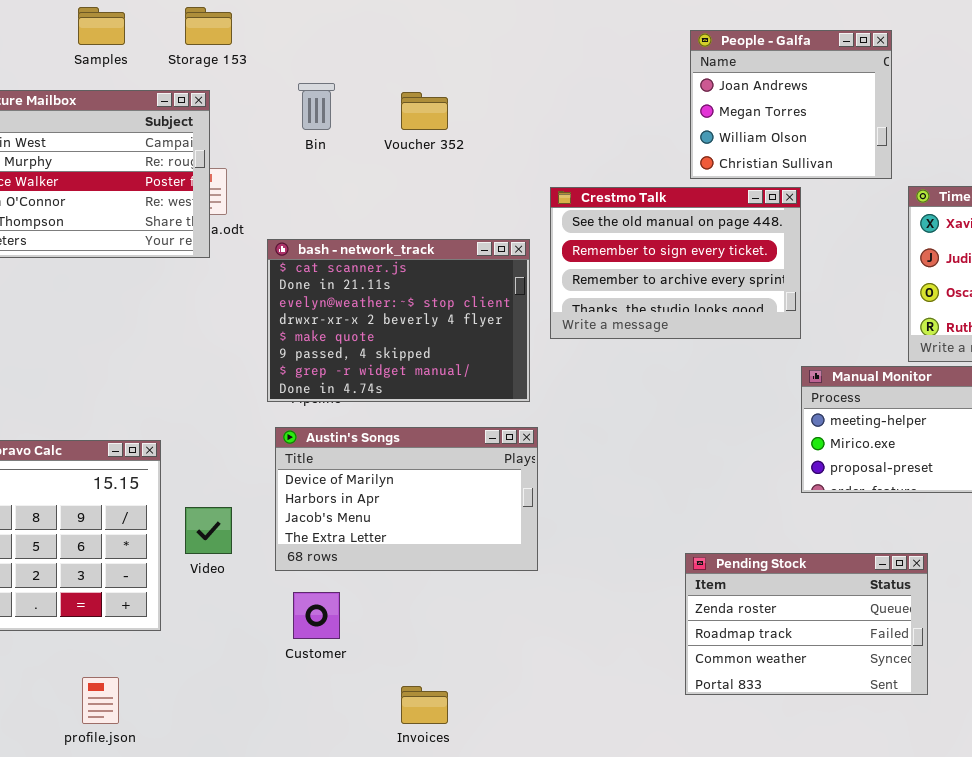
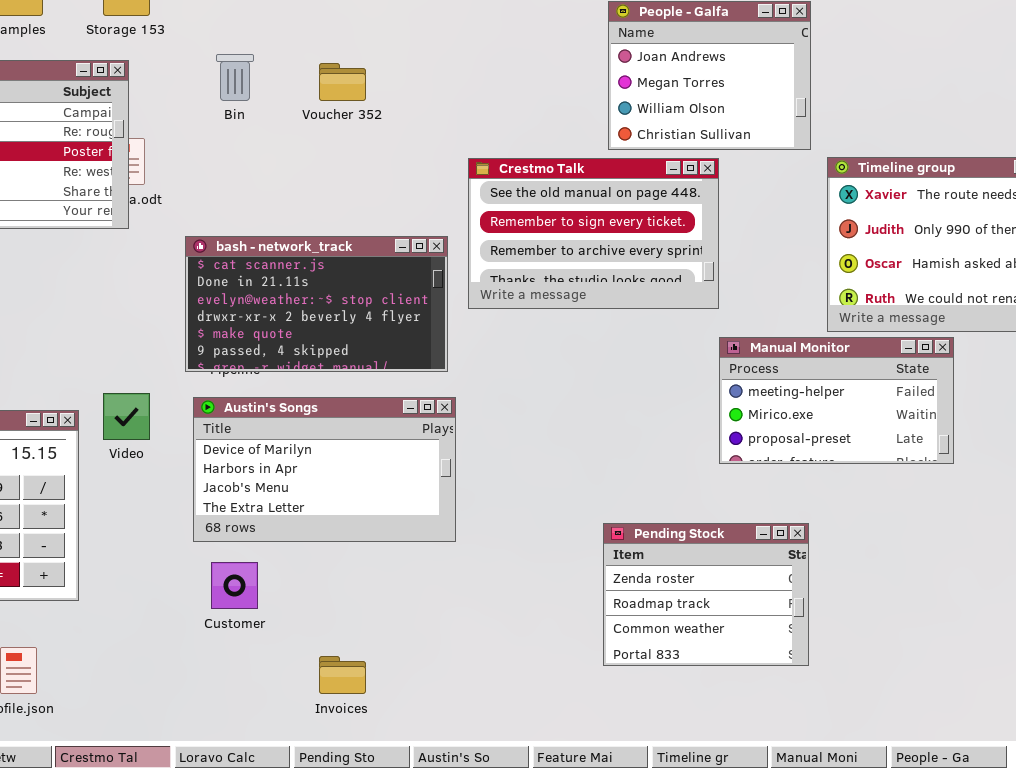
bash - network_track: [267,239,530,402] -> [185,236,448,372], resized
Video: [185,507,232,554] -> [103,393,150,440], moved
Pending Stock: [685,553,928,695] -> [603,523,809,666], resized

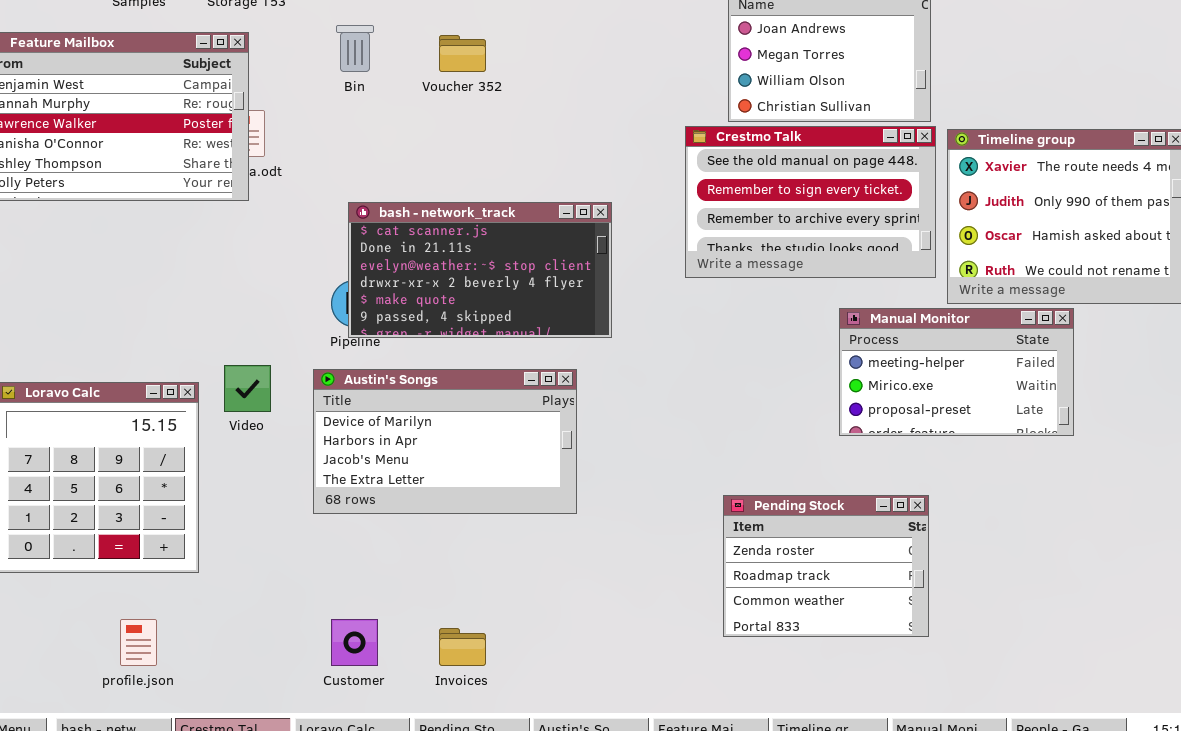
Crestmo Talk: [468,158,719,309] -> [685,126,936,278], moved
bash - network_track: [185,236,448,372] -> [348,202,612,338], moved
Customer: [211,562,258,609] -> [331,619,378,666], moved

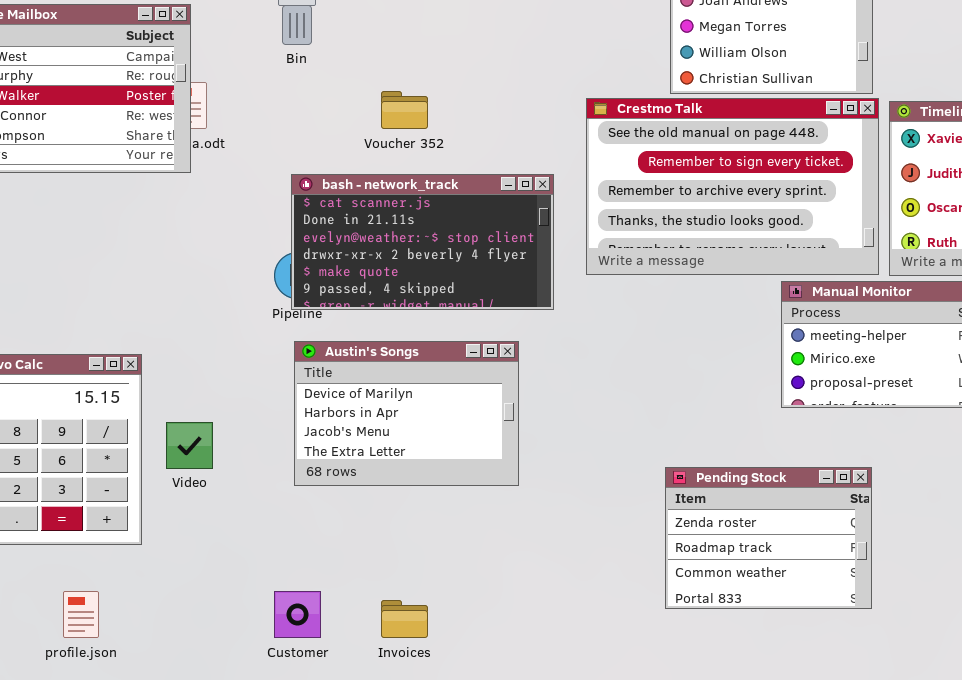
Voucher 352: [439,35,486,72] -> [381,91,428,129], moved
Crestmo Talk: [685,126,936,278] -> [586,98,879,275], resized
Video: [224,365,271,412] -> [166,422,213,469], moved
Austin's Songs: [313,369,577,514] -> [294,341,519,486], resized

